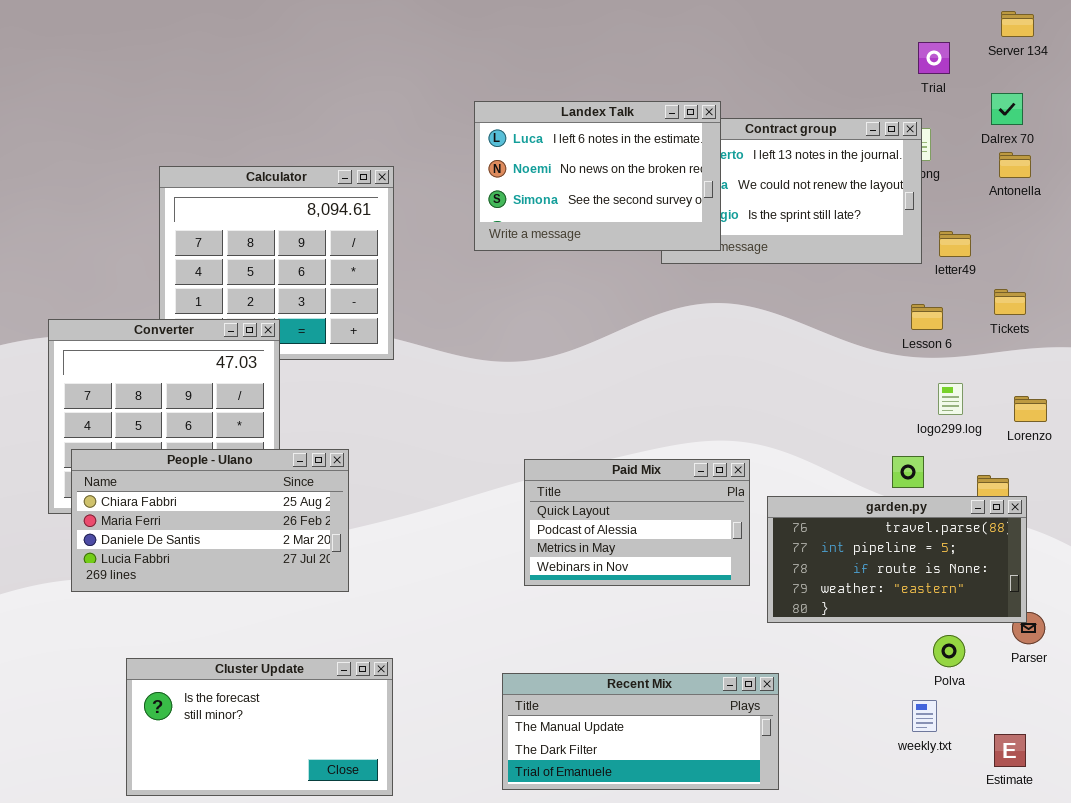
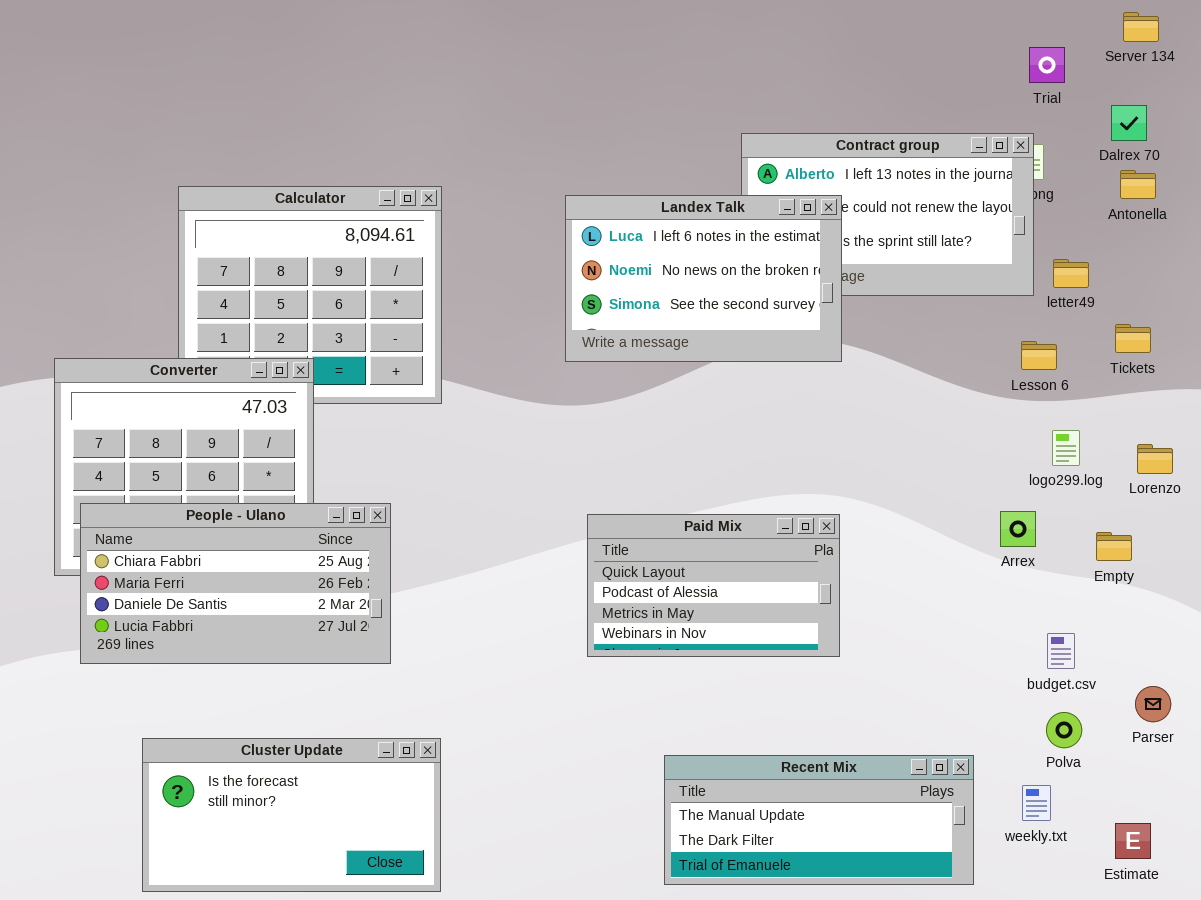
Landex Talk: [474,101,721,251] -> [565,195,842,362], moved
garden.py: [767,496,1027,623] -> none, closed
Recent Mix: [502,673,779,790] -> [664,755,974,885], moved

